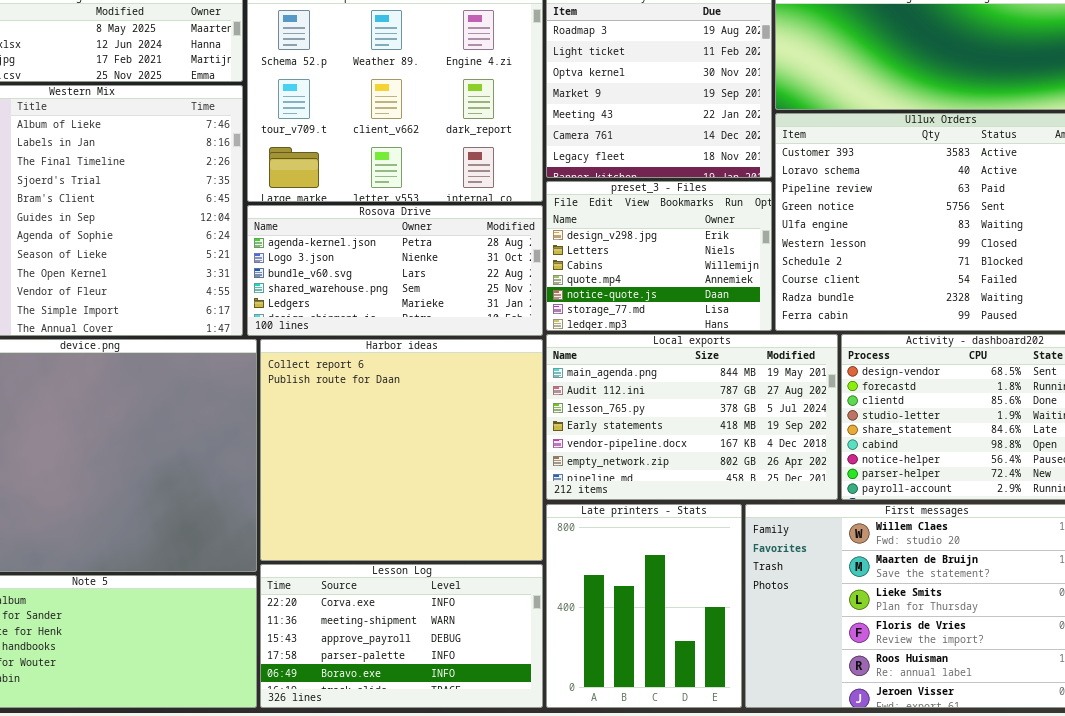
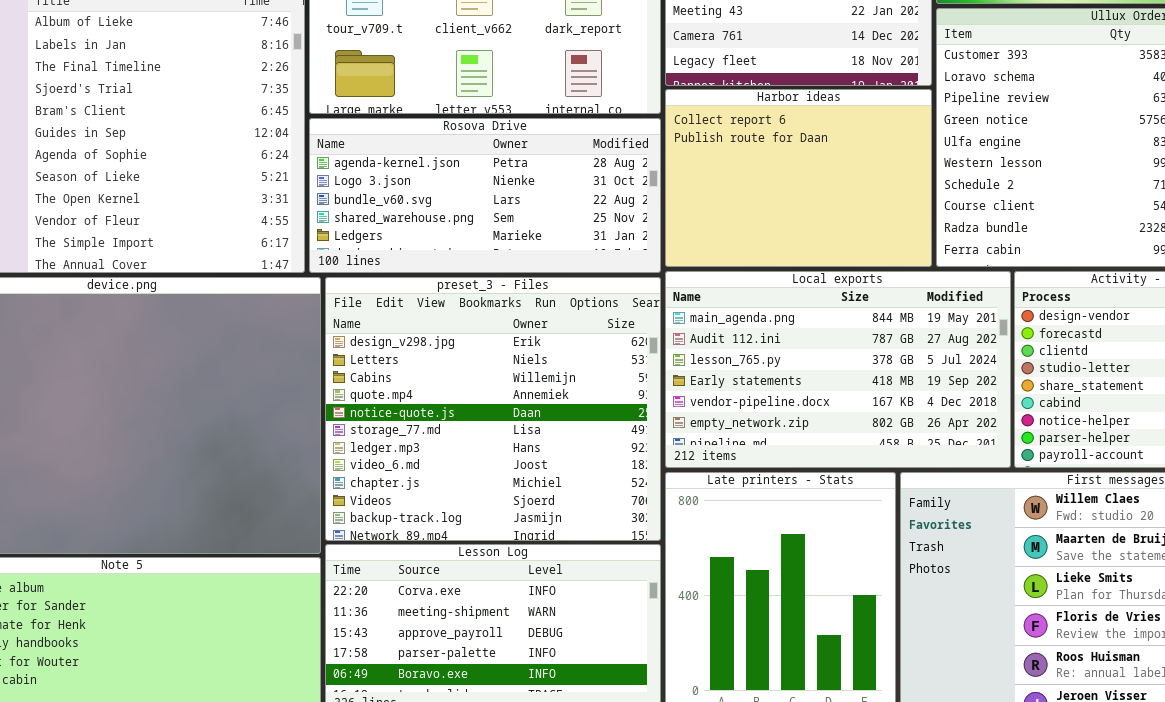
preset_3 - Files: [546,181,772,331] -> [325,277,661,541], moved, resized
Harbor ideas: [260,339,543,561] -> [665,89,932,267], moved, resized

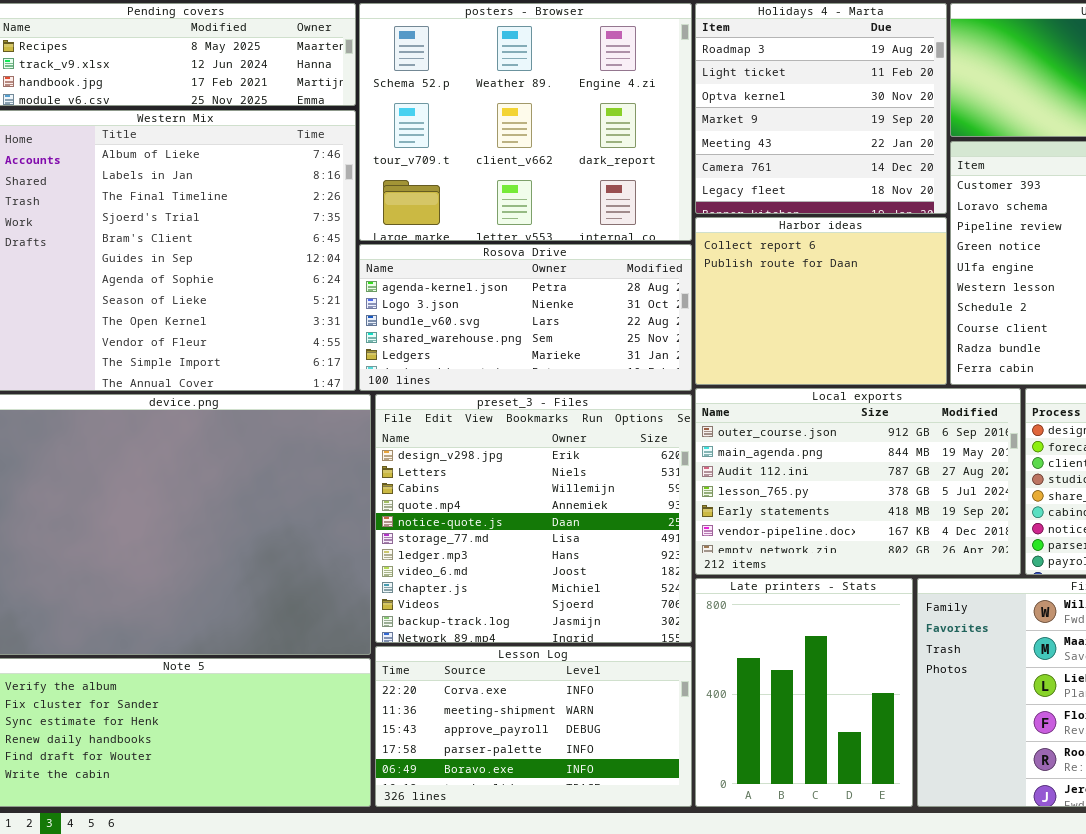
Local exports: [665,271,1011,468] -> [695,388,1021,575], scrolled up 1 row

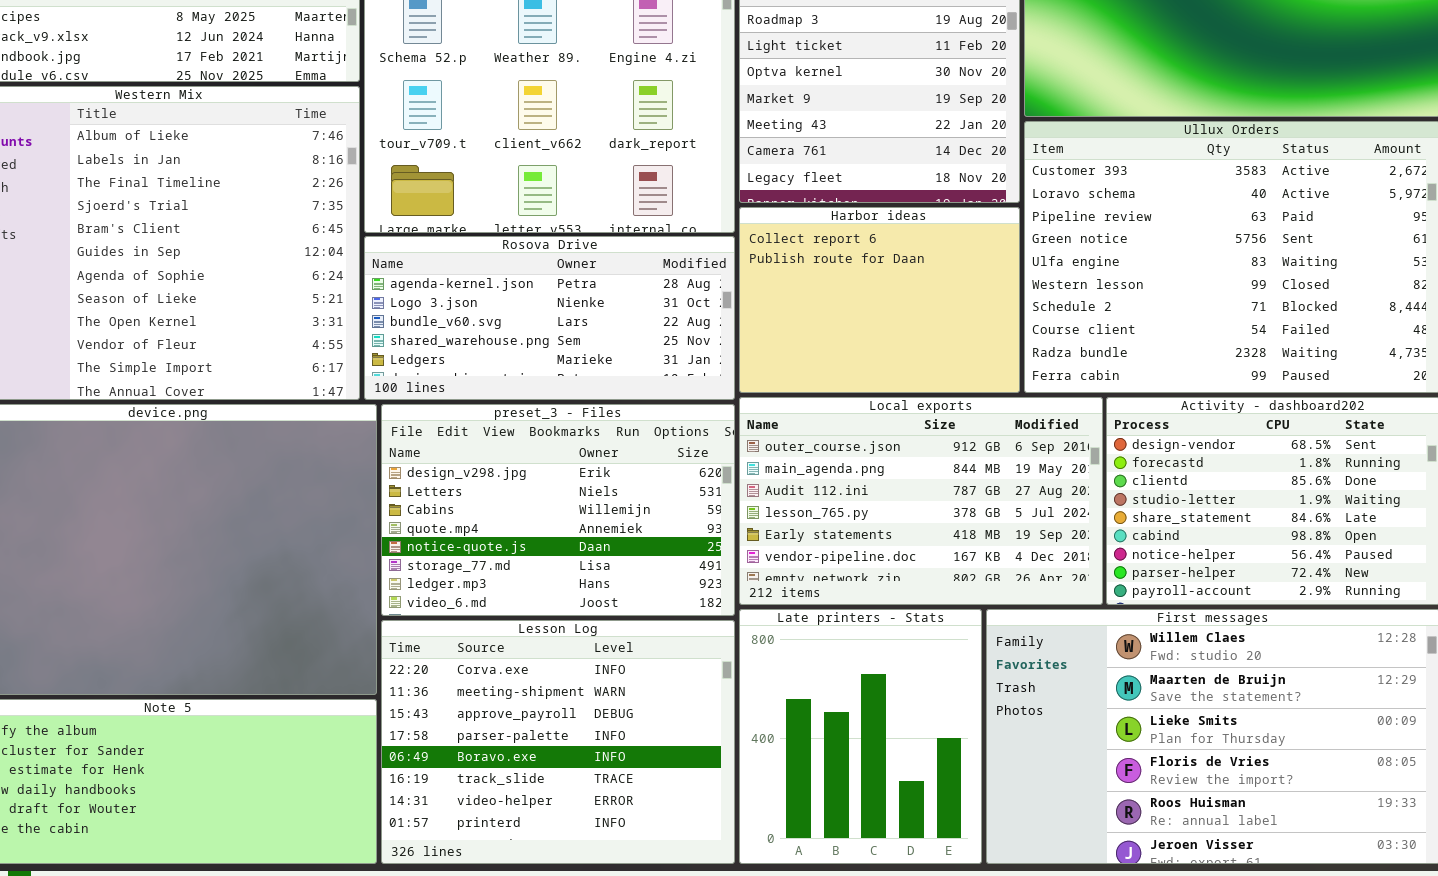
preset_3 - Files: [375,394,692,643] -> [381,404,735,616], resized
Lesson Log: [375,646,692,807] -> [381,620,735,864], resized

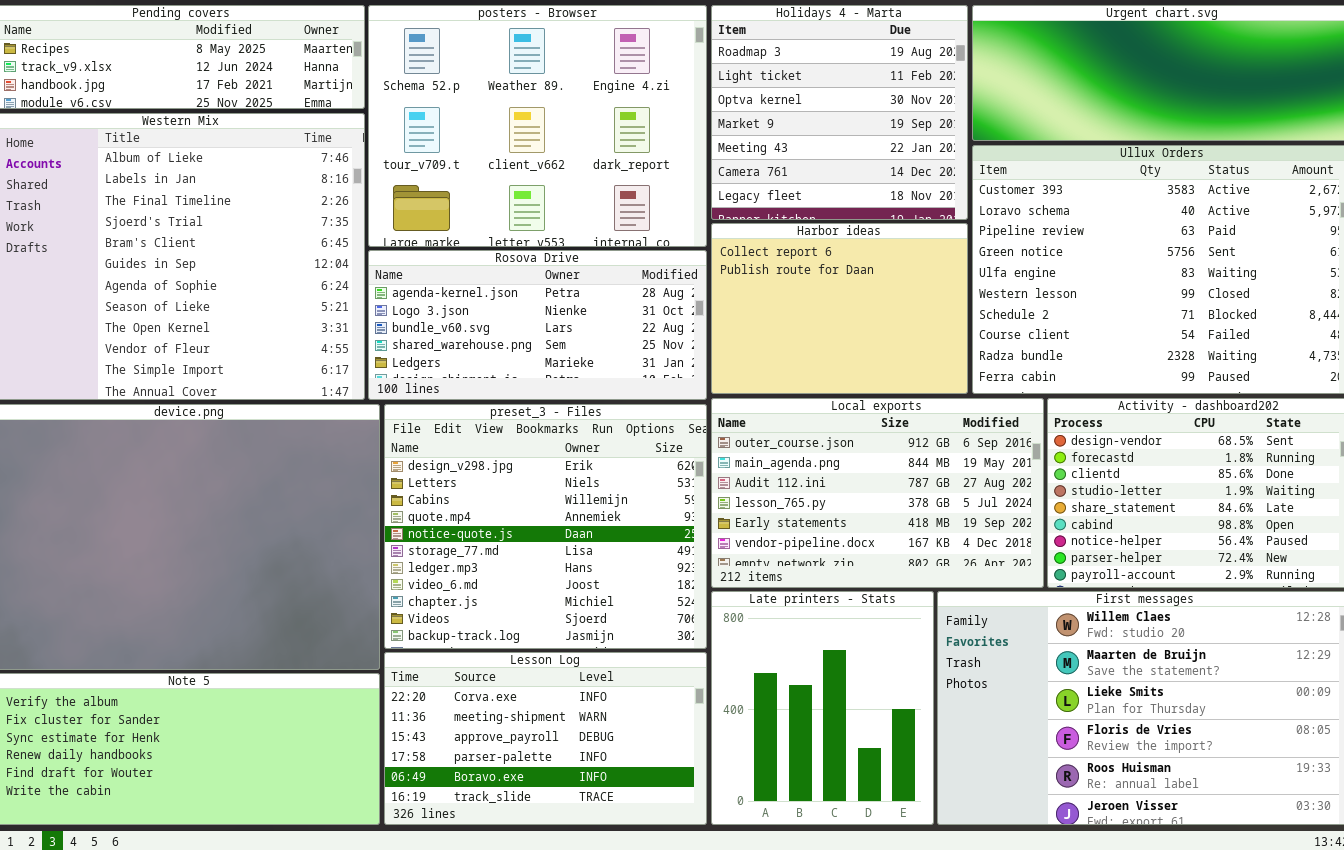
preset_3 - Files: [381,404,735,616] -> [384,404,707,649], resized
Lesson Log: [381,620,735,864] -> [384,652,707,825], resized

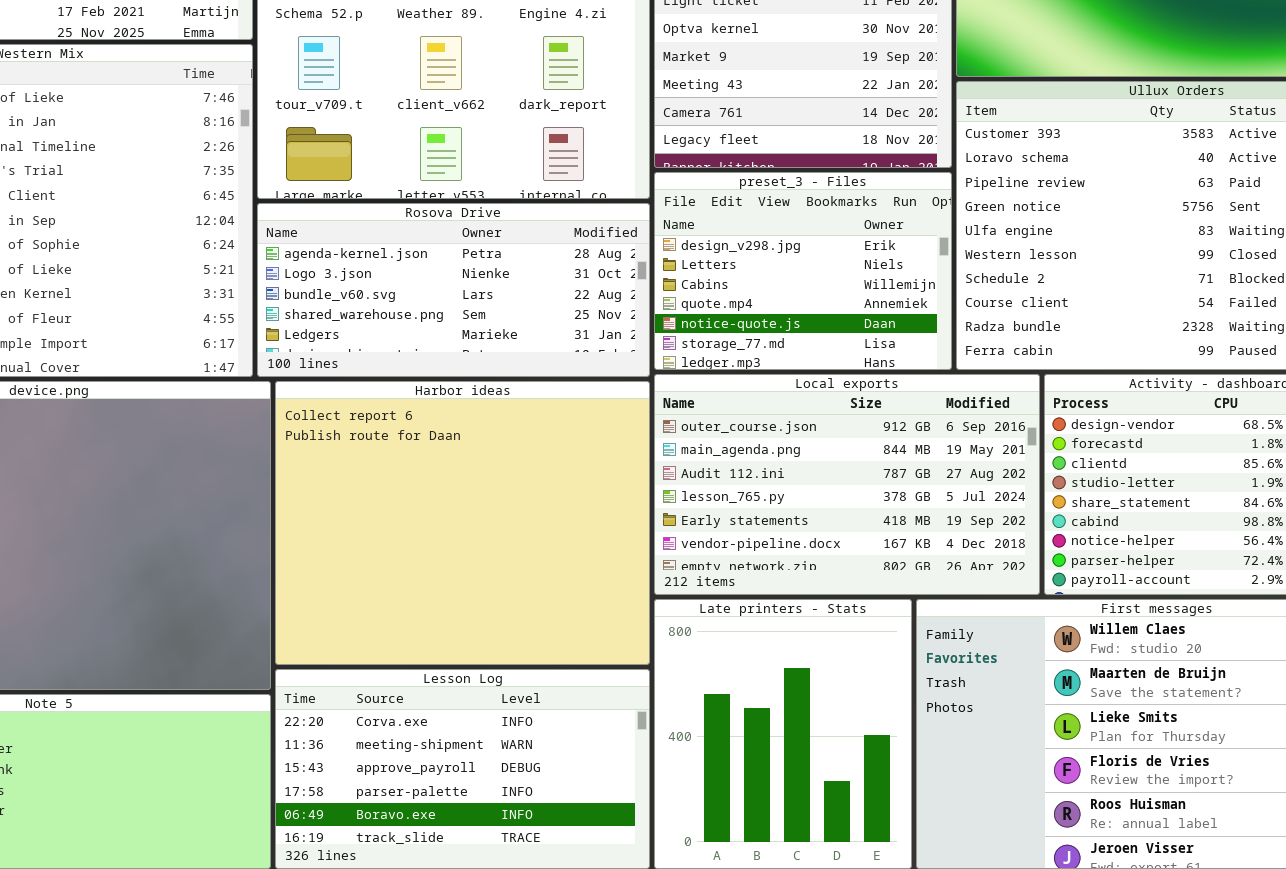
Harbor ideas: [711,223,968,394] -> [275,381,650,665], moved, resized
preset_3 - Files: [384,404,707,649] -> [654,172,952,370], moved, resized

